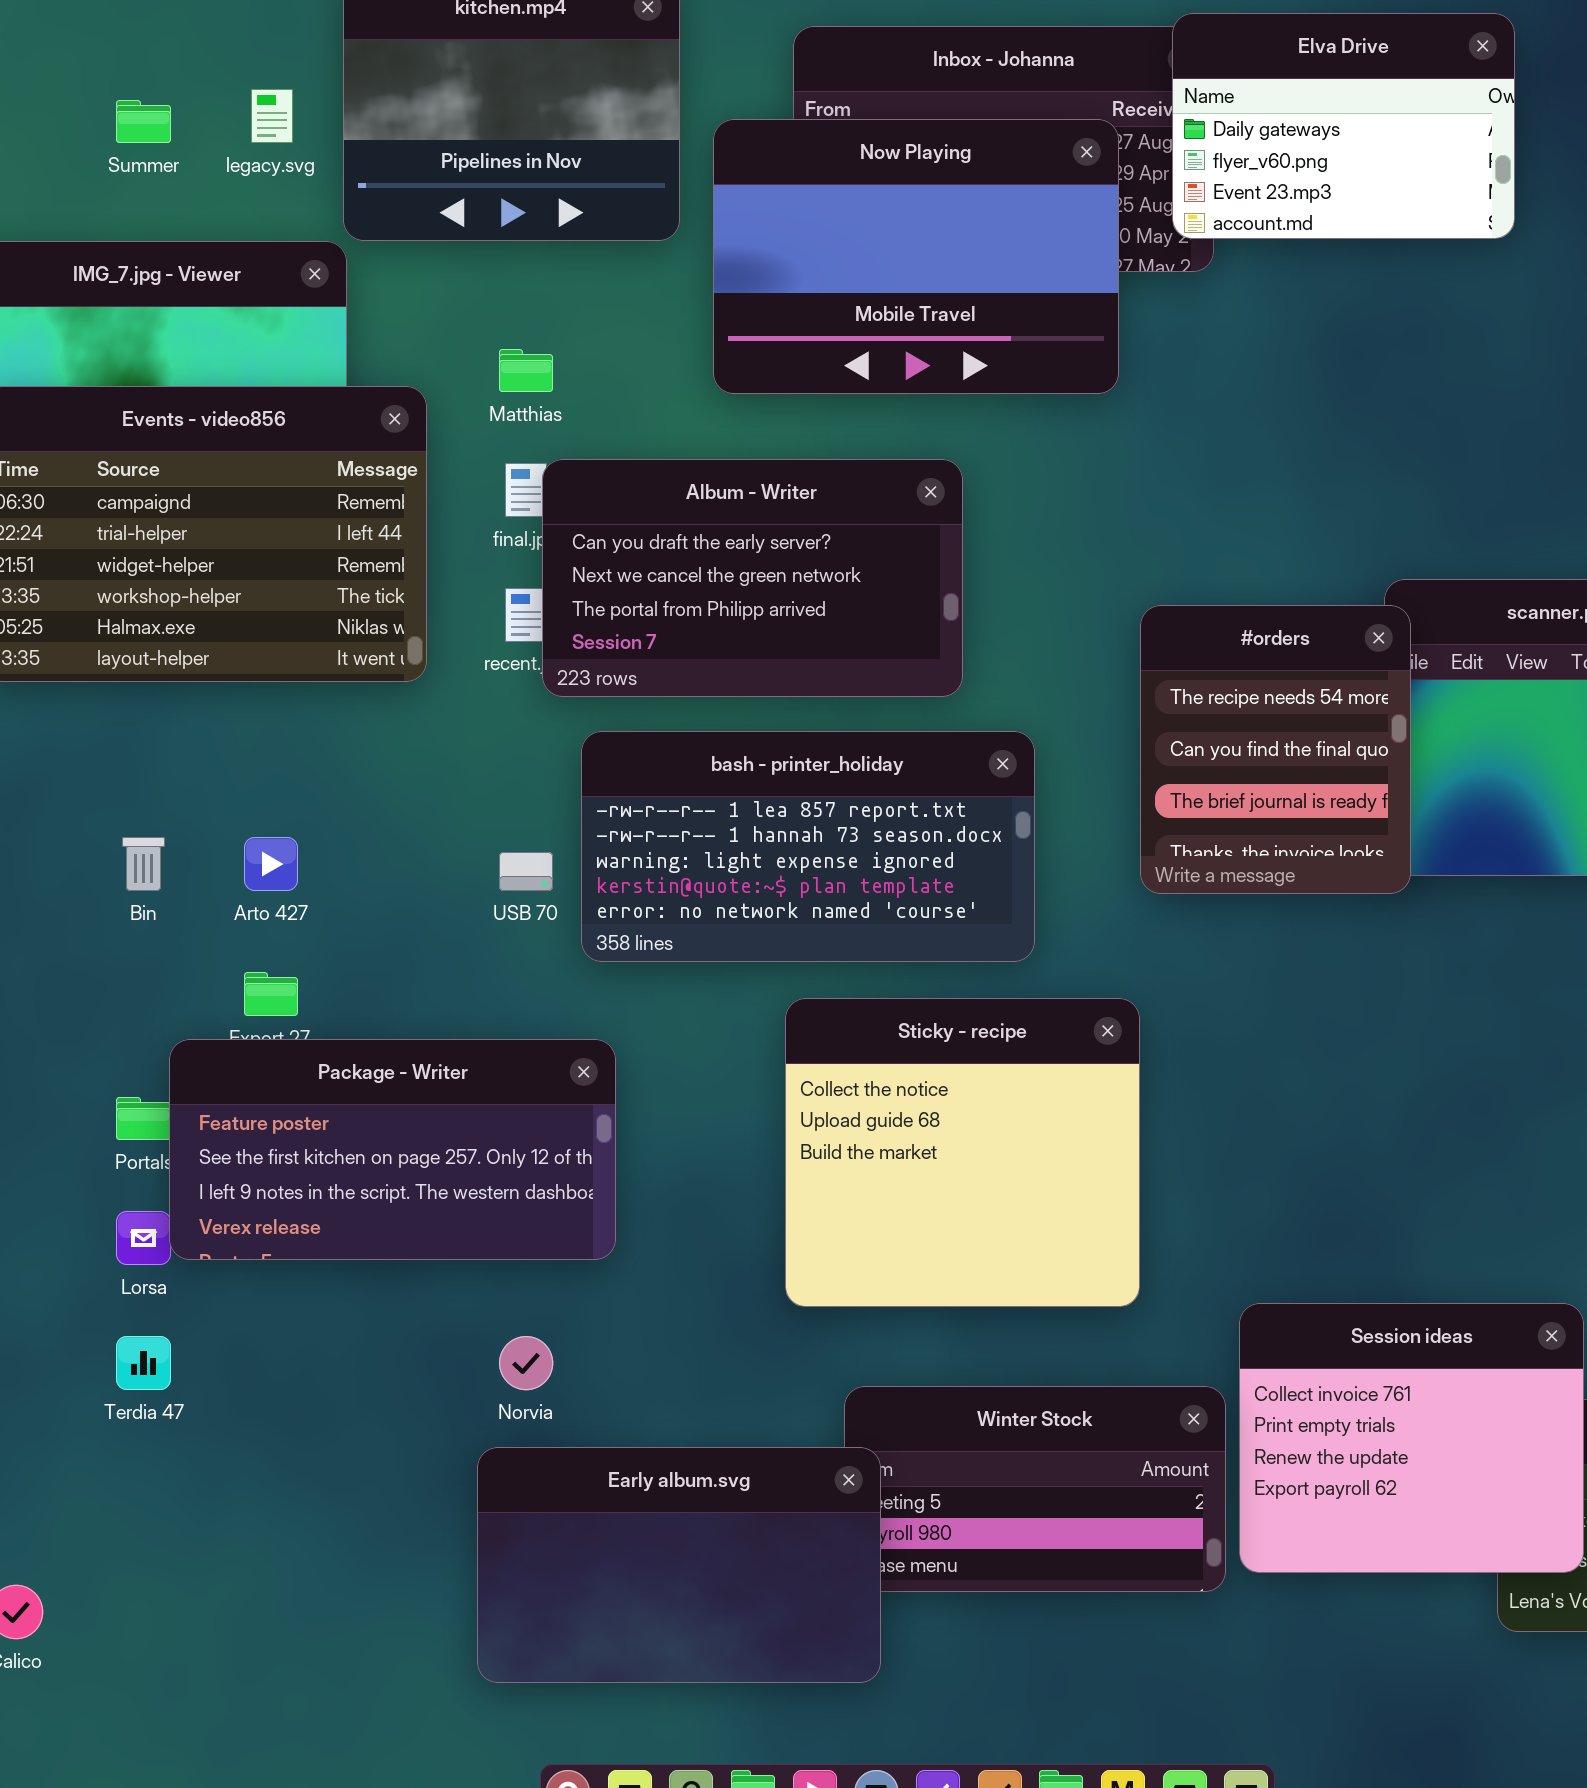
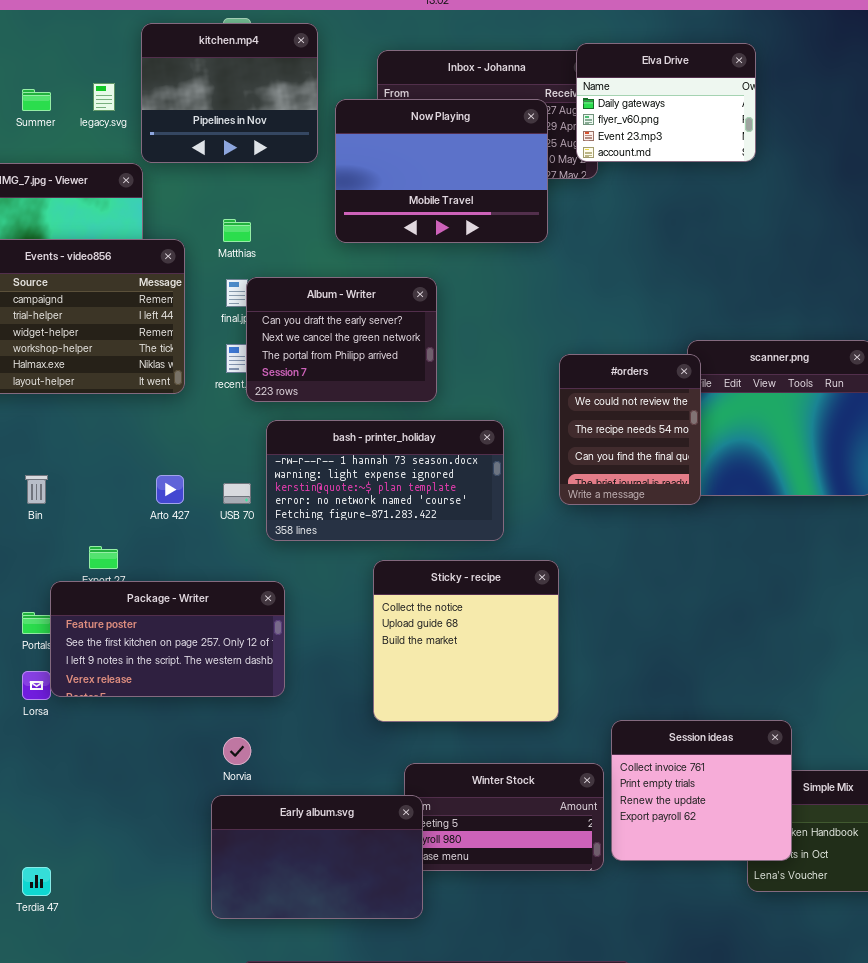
Album - Writer: [542,459,963,697] -> [246,277,437,402], resized
#orders: [1140,605,1411,894] -> [559,354,701,505], scrolled up 1 row
bash - printer_holiday: [581,731,1035,962] -> [266,420,504,541], scrolled down 1 row
Arto 427: [244,837,298,891] -> [156,475,184,504], moved
Terdia 47: [116,1336,171,1390] -> [22,867,51,896], moved

